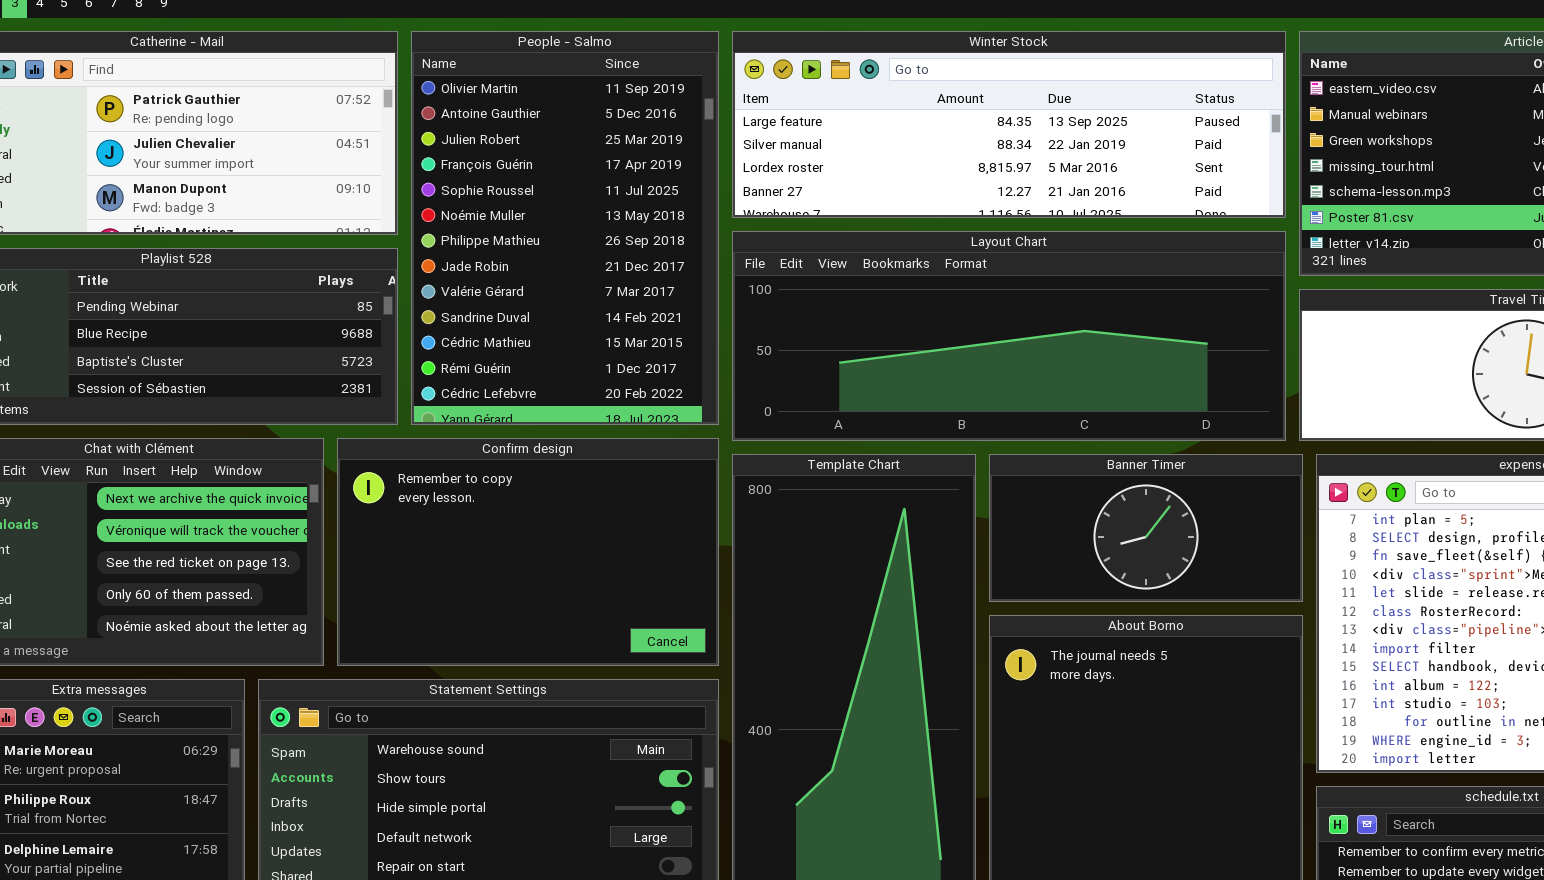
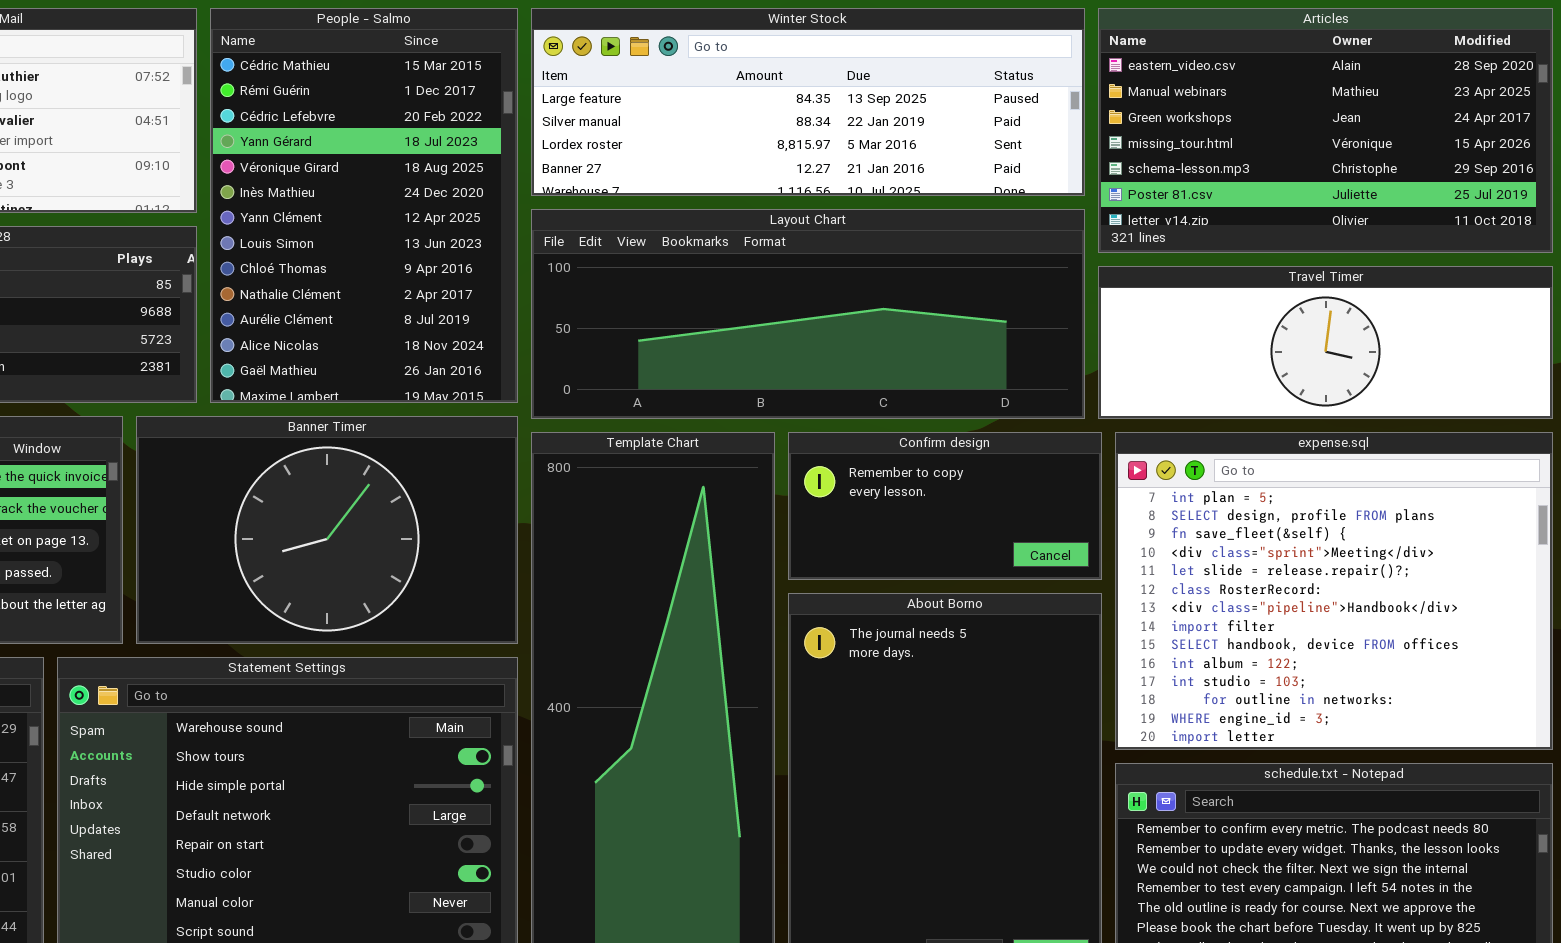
People - Salmo: [411,31,719,425] -> [210,8,518,403], scrolled down 10 rows
Confirm design: [337,438,719,666] -> [788,432,1102,580], moved, resized
Banner Timer: [989,454,1303,602] -> [136,416,518,644], moved, resized

